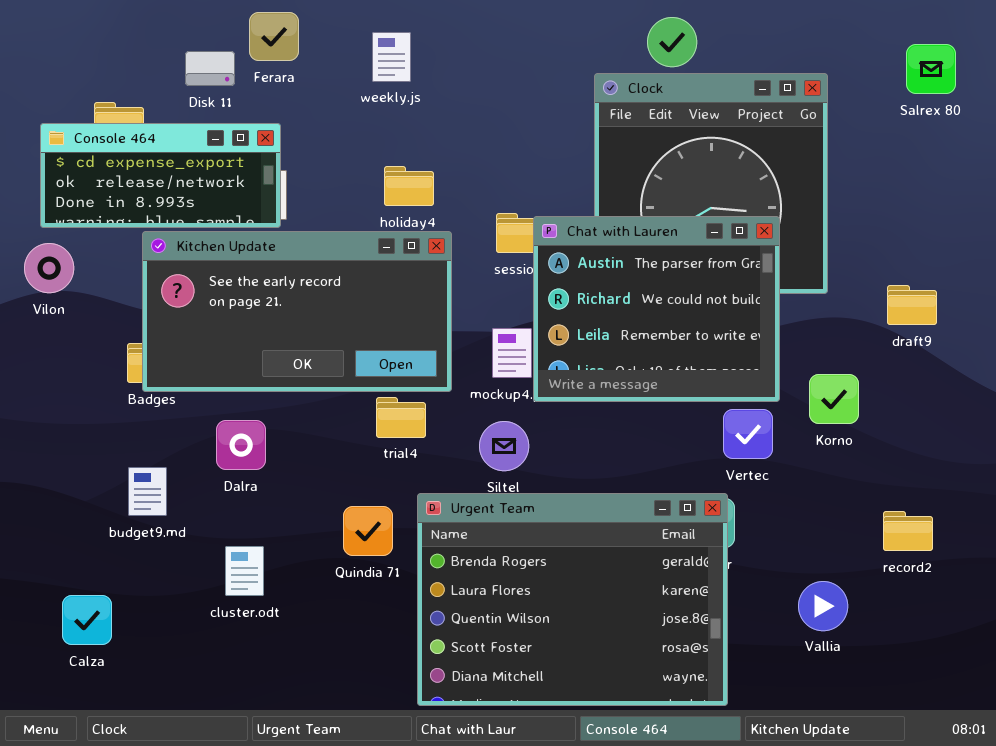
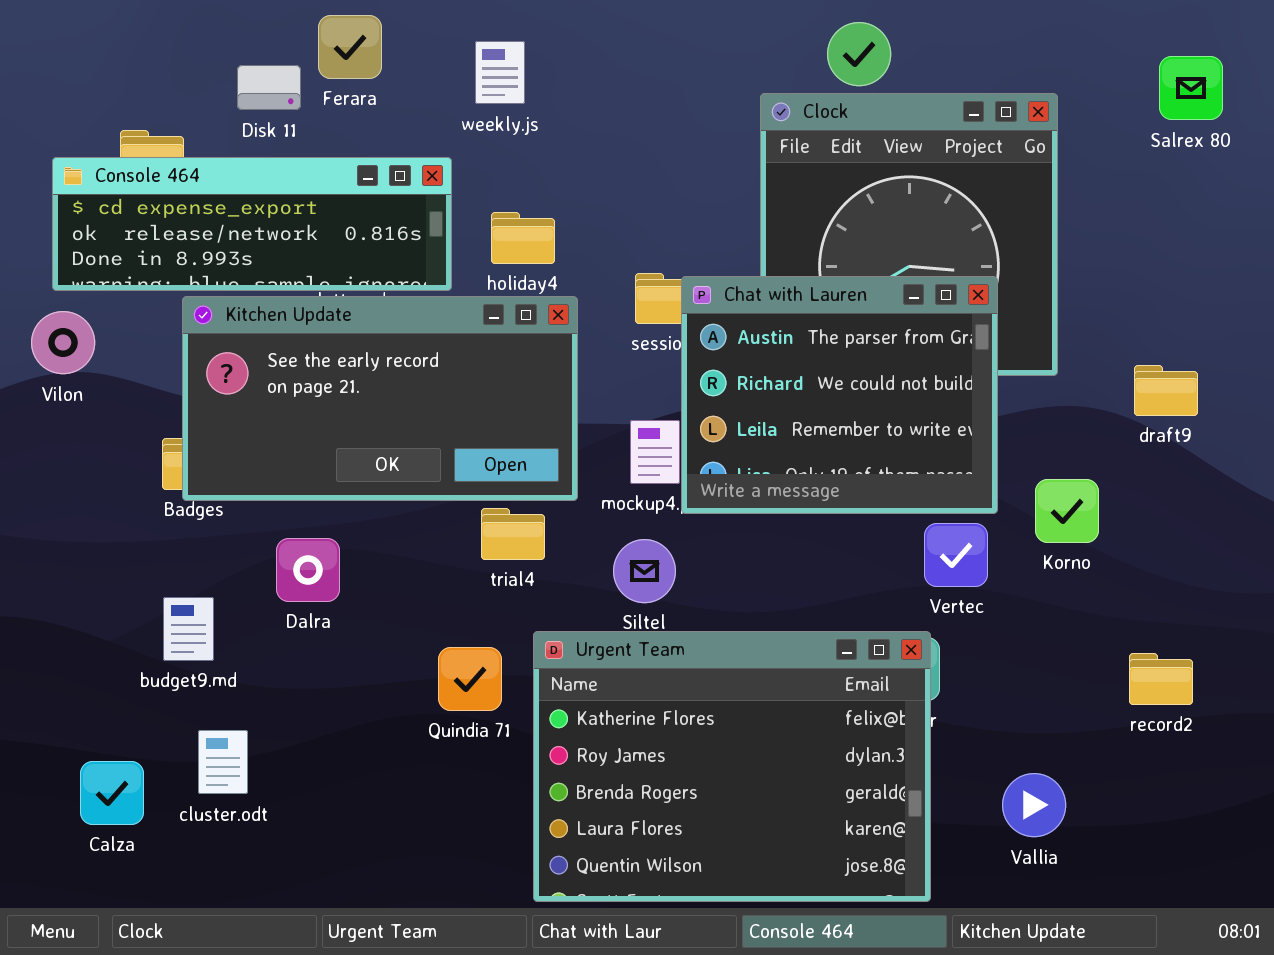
Console 464: [40,123,281,228] -> [52,157,452,291], resized
Urgent Team: [417,493,728,706] -> [533,631,931,902], scrolled up 2 rows
cluster.odt: [225,546,264,596] -> [198,730,248,794], moved
Vallia: [798,581,848,631] -> [1002,773,1066,837], moved

